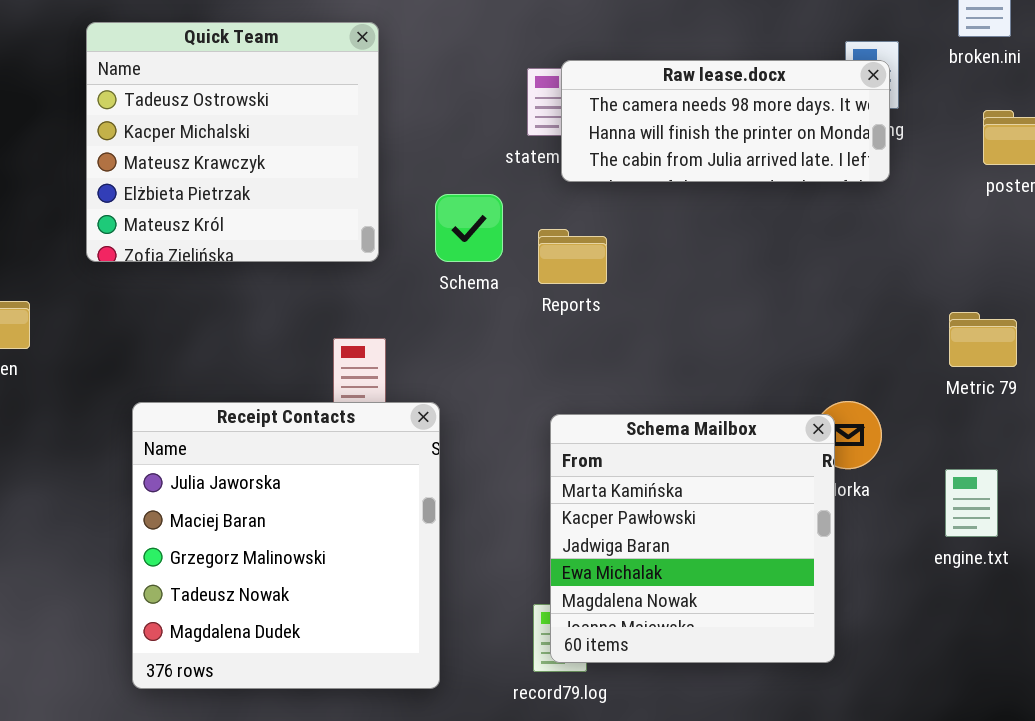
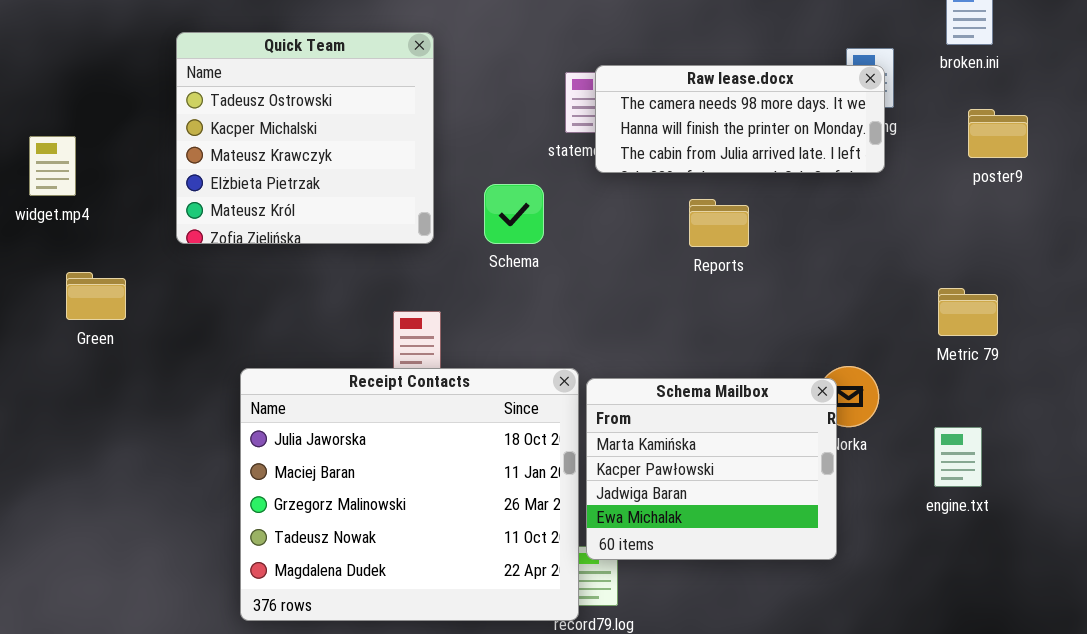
Reports: [538,229,607,284] -> [689,199,749,247], moved
Receipt Contacts: [132,402,440,689] -> [240,368,579,621], moved, resized
Schema Mailbox: [550,414,835,663] -> [586,378,837,560], resized

